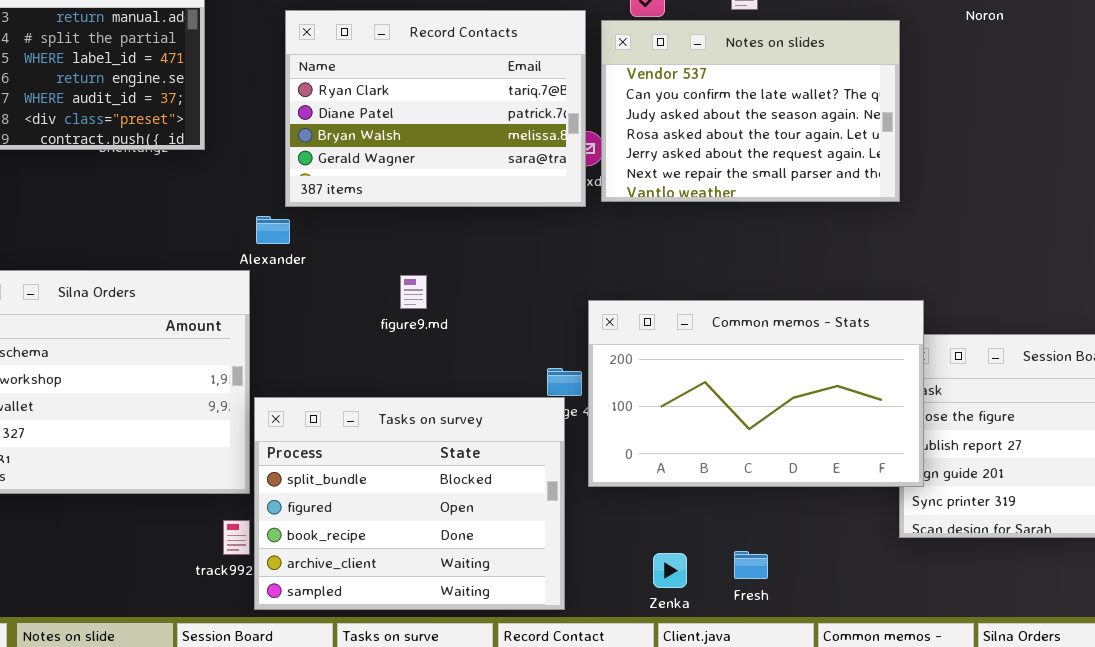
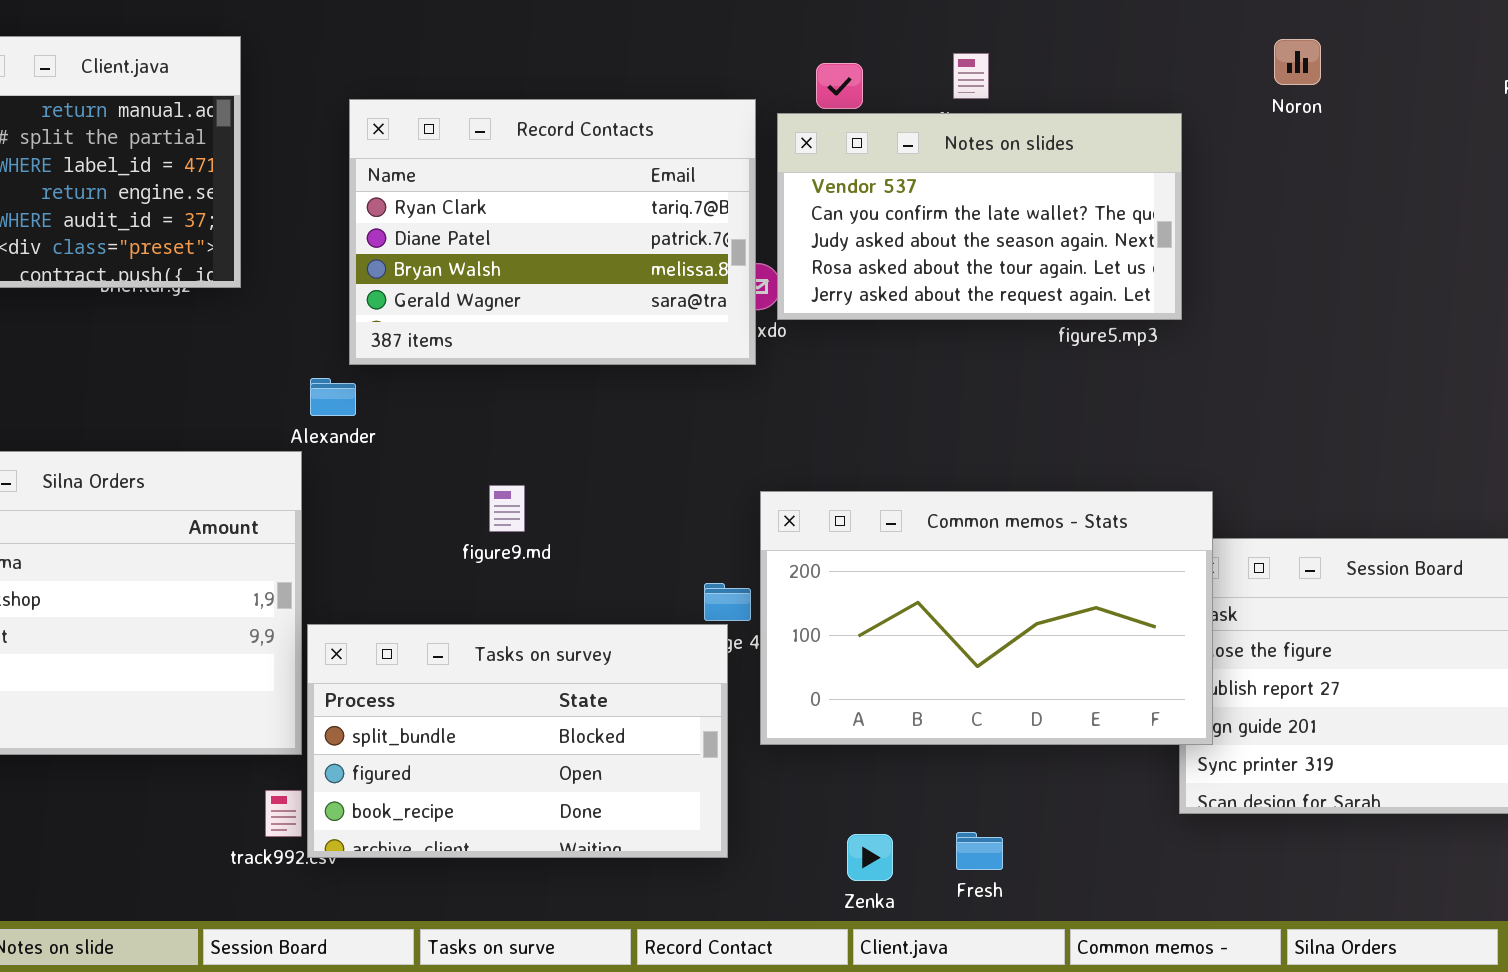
Notes on slides: [601,20,900,202] -> [777,113,1182,320], resized
figure9.md: [400,275,427,309] -> [489,485,525,532], moved
Tasks on survey: [254,397,565,610] -> [307,624,728,858], resized

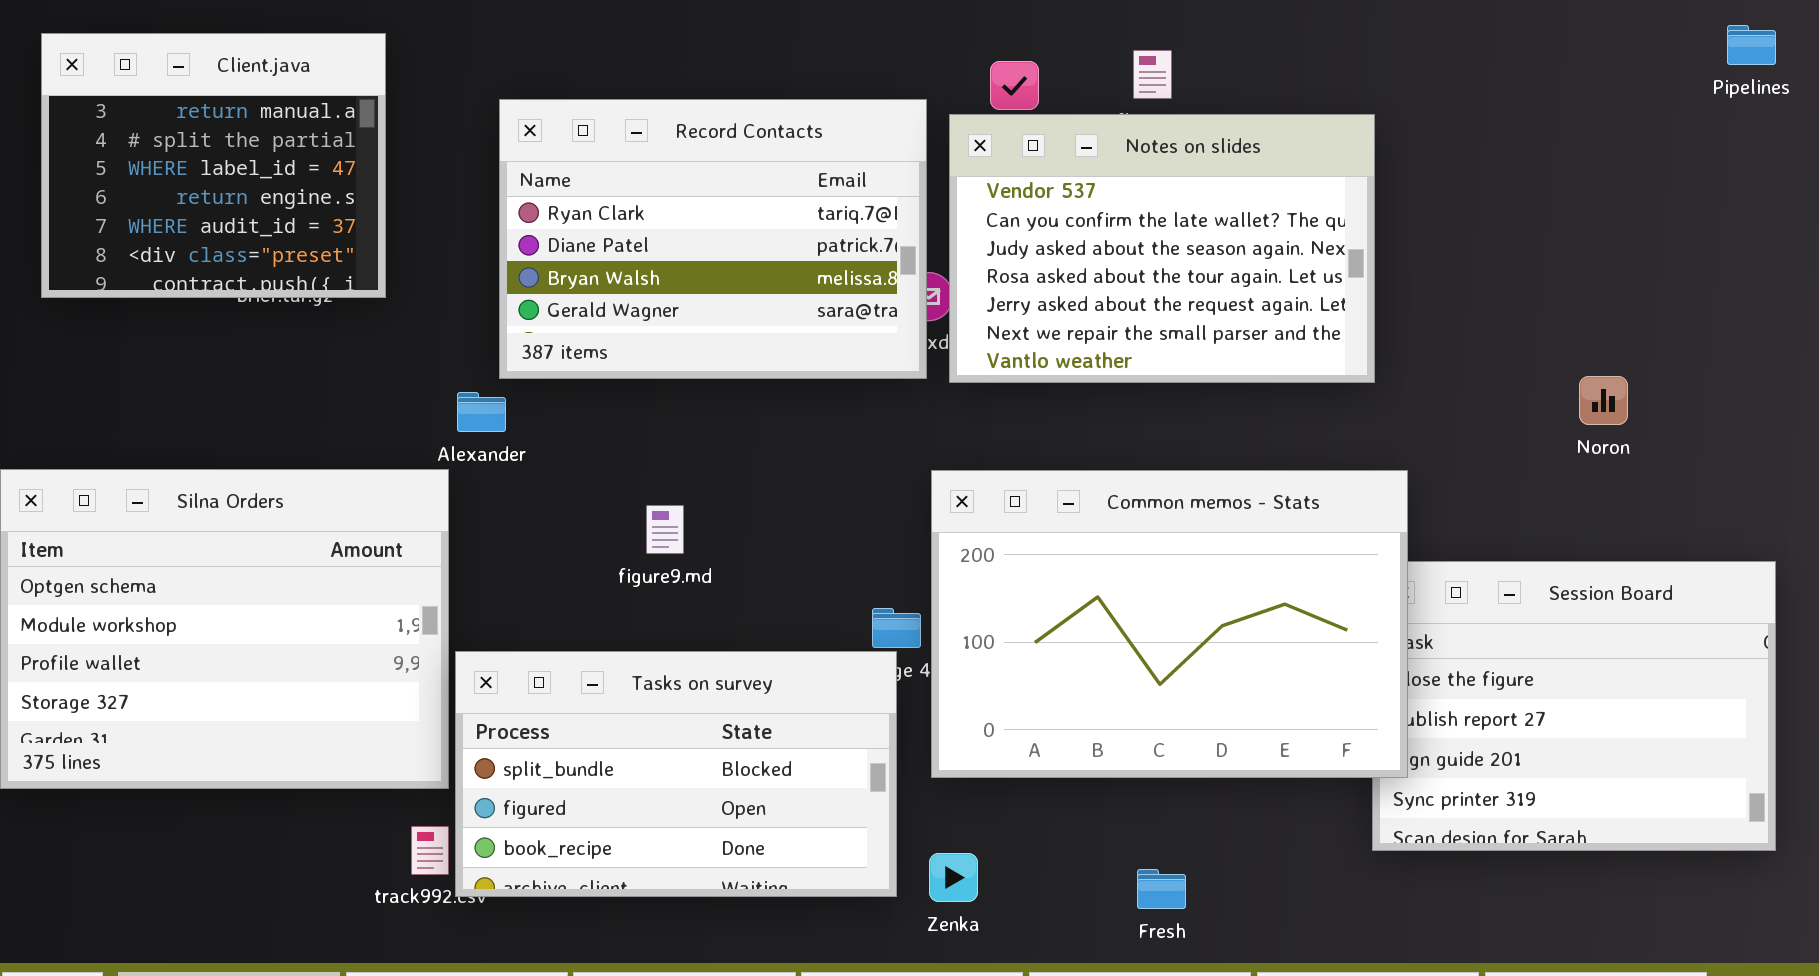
Noron: [1274,39,1321,85] -> [1579,376,1628,425], moved
Notes on slides: [777,113,1182,320] -> [949,114,1375,383], resized
Common memos - Stats: [760,491,1213,745] -> [931,470,1408,778], resized
Zenka: [847,834,893,881] -> [929,853,978,902], moved

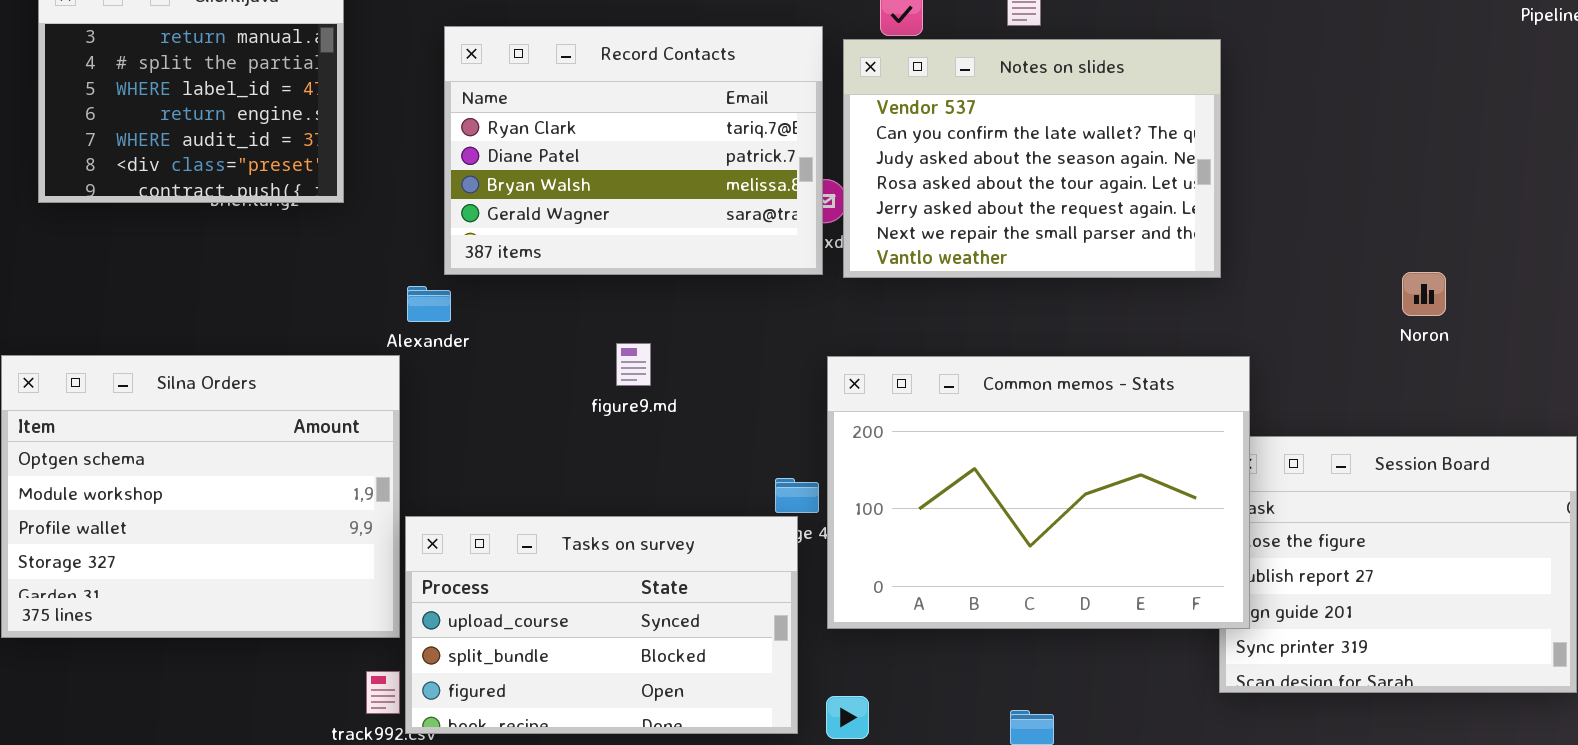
figure9.md: [646,505,684,554] -> [616,343,651,386], moved
Tasks on survey: [455,651,897,897] -> [405,516,798,734], scrolled up 1 row

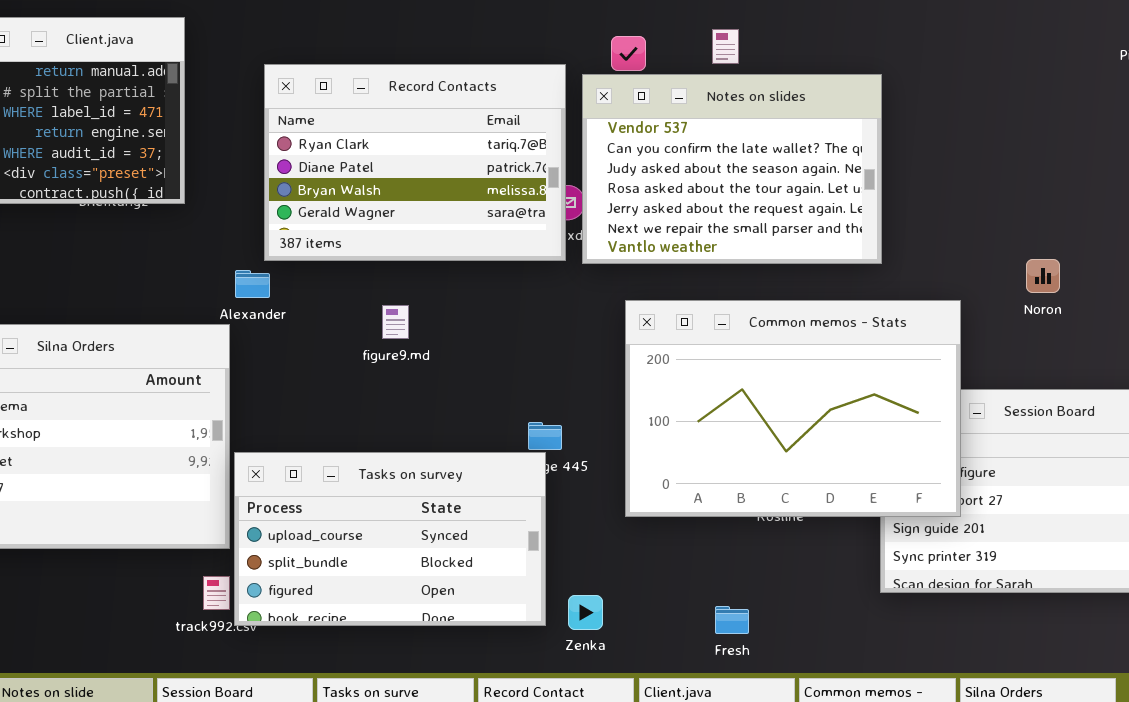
figure9.md: [616,343,651,386] -> [382,305,409,339], moved
Common memos - Stats: [827,356,1250,629] -> [625,300,961,517], moved

